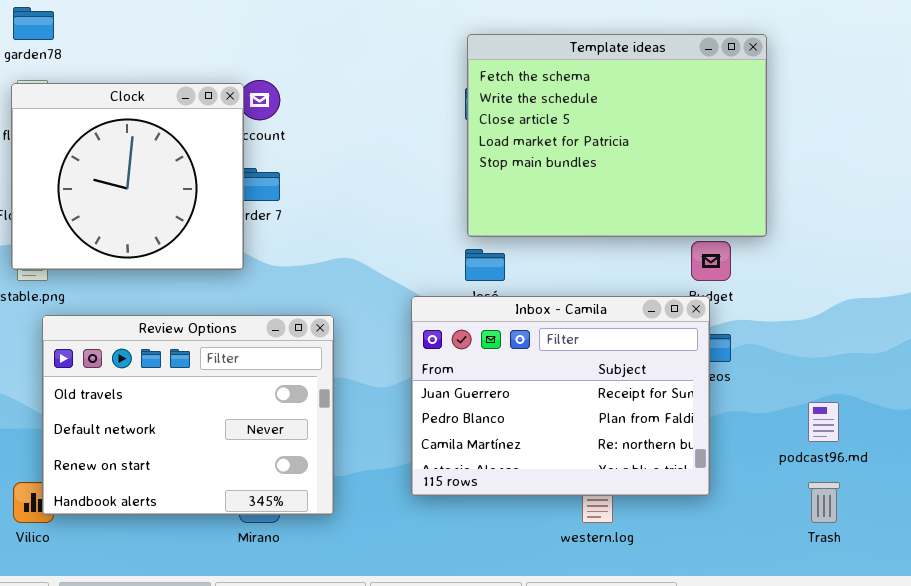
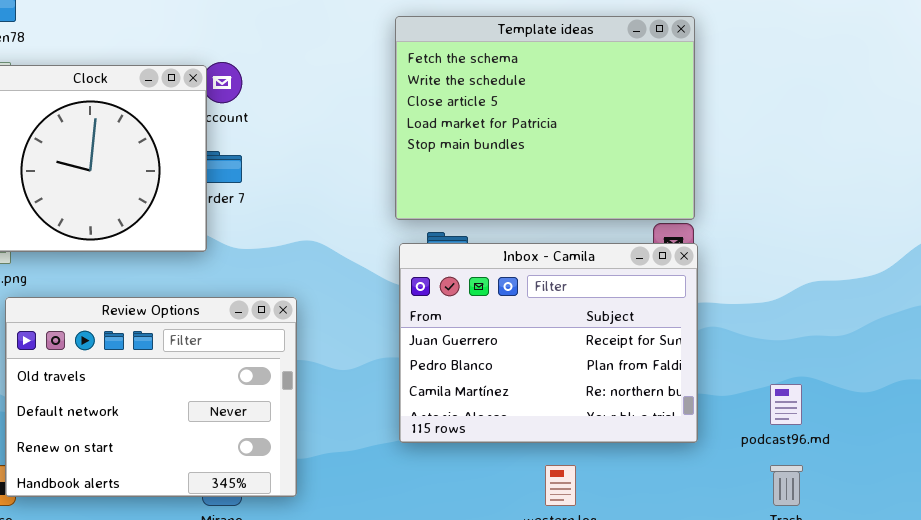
Template ideas: [467,34,767,237] -> [395,16,695,220], moved
Inbox - Camila: [411,296,710,496] -> [399,243,698,443], moved

